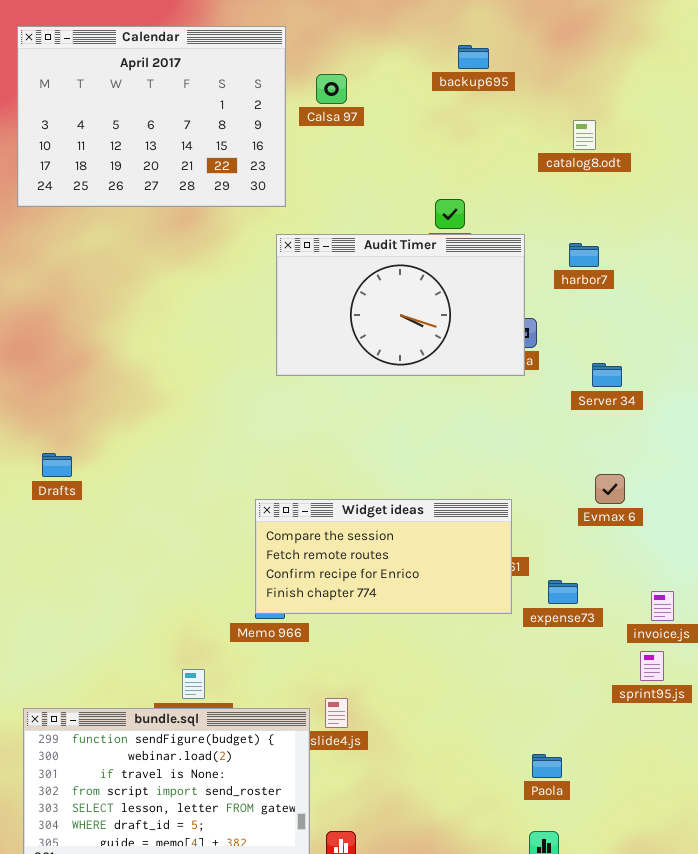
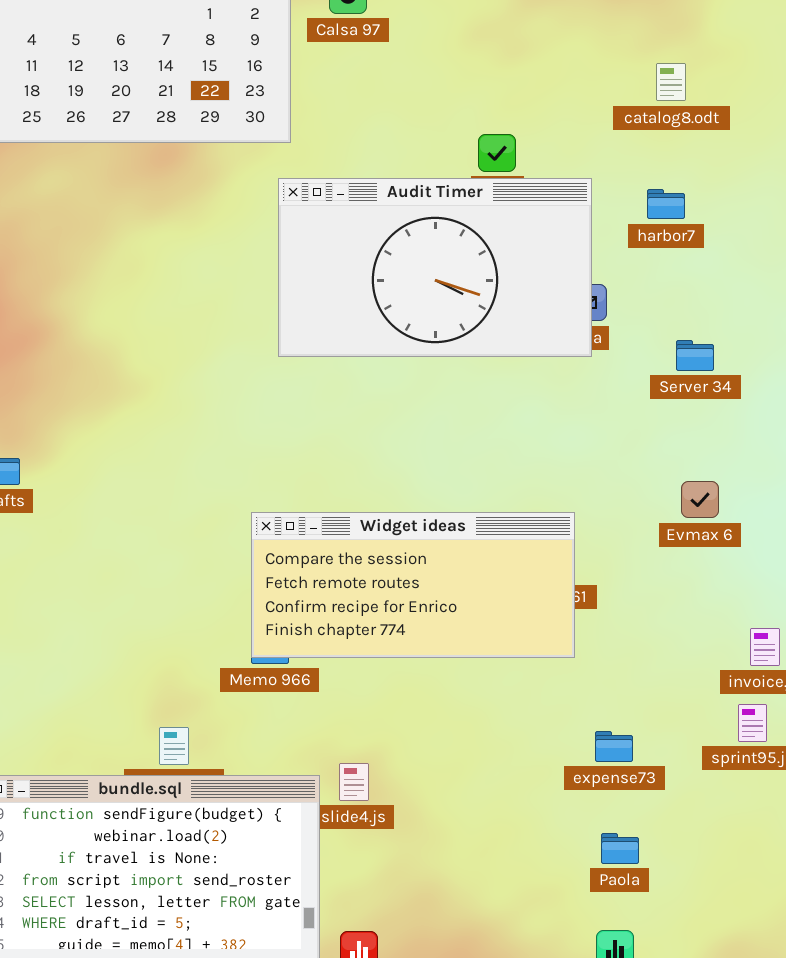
catalog8.odt: [573,120,596,150] -> [656,63,686,101], moved
expense73: [548,580,578,604] -> [595,731,633,762], moved

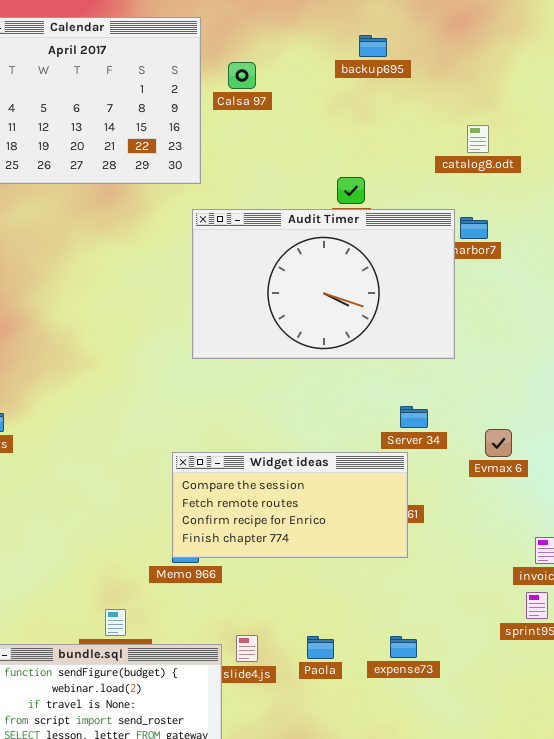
Audit Timer: [278,178,592,357] -> [192,209,455,359], resized
Server 34: [676,340,714,371] -> [400,406,428,428], moved
expense73: [595,731,633,762] -> [390,636,417,658], moved
Paola: [601,833,639,864] -> [307,636,334,659], moved

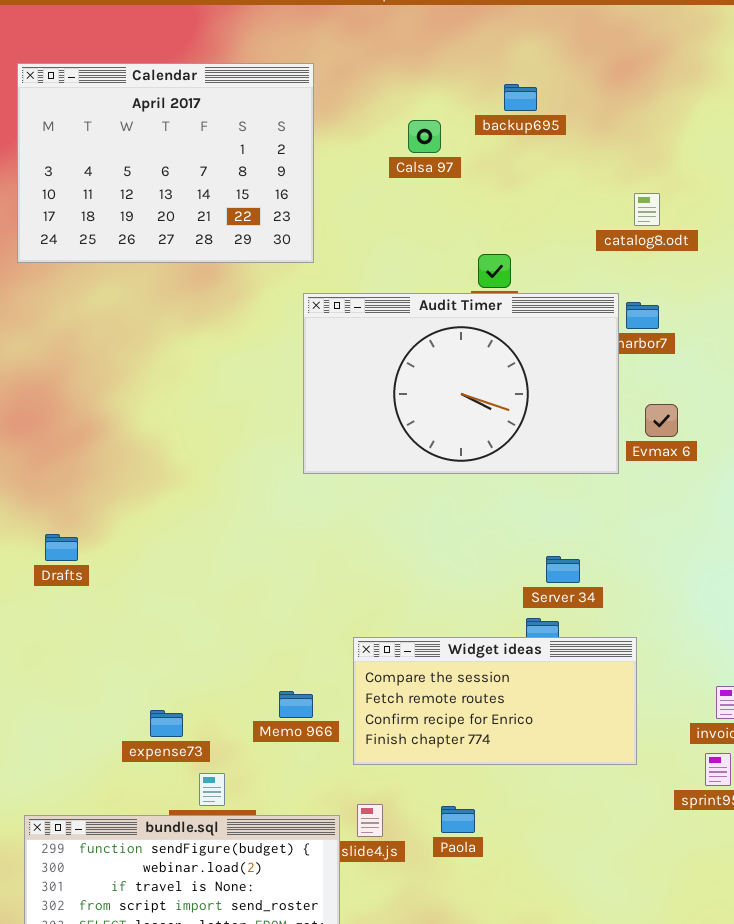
Calsa 97: [228,62,256,89] -> [408,120,441,153], moved
Server 34: [400,406,428,428] -> [546,556,580,583], moved
Evmax 6: [485,429,512,457] -> [645,404,678,437], moved
Widget ideas: [172,452,408,558] -> [353,637,637,765], moved
expense73: [390,636,417,658] -> [150,710,183,737], moved

